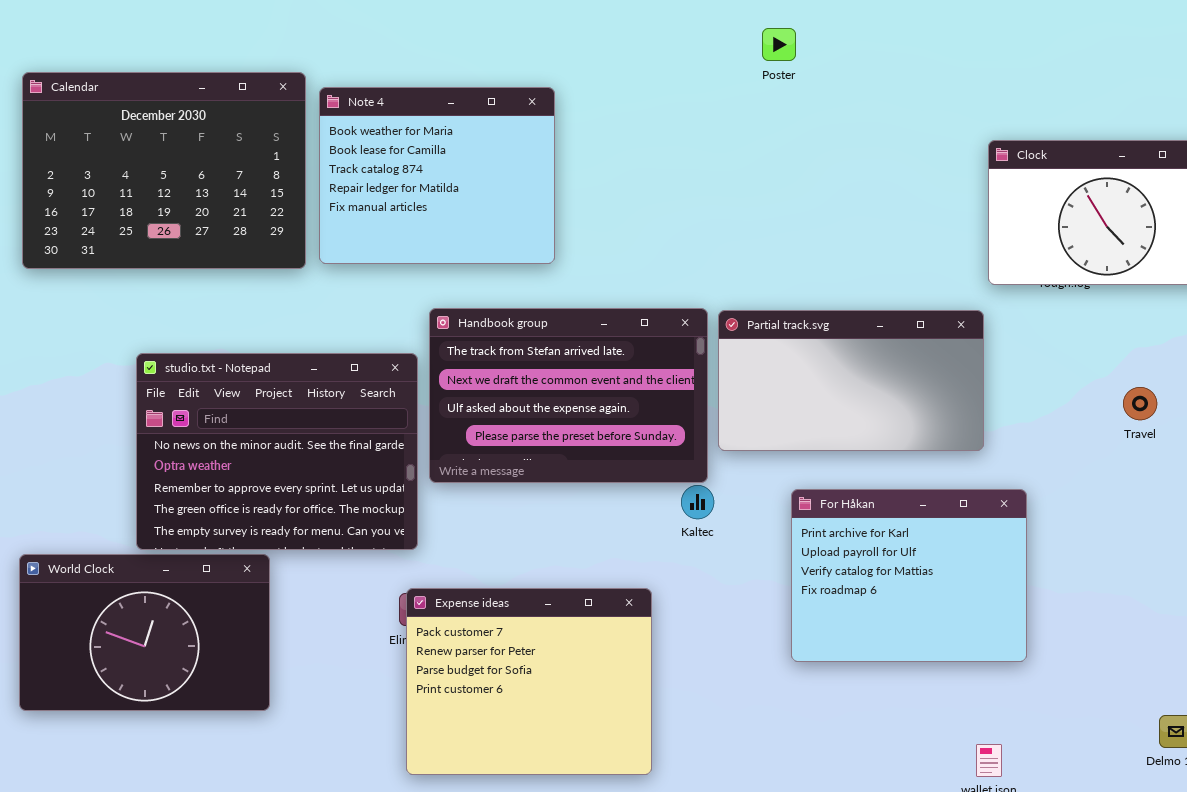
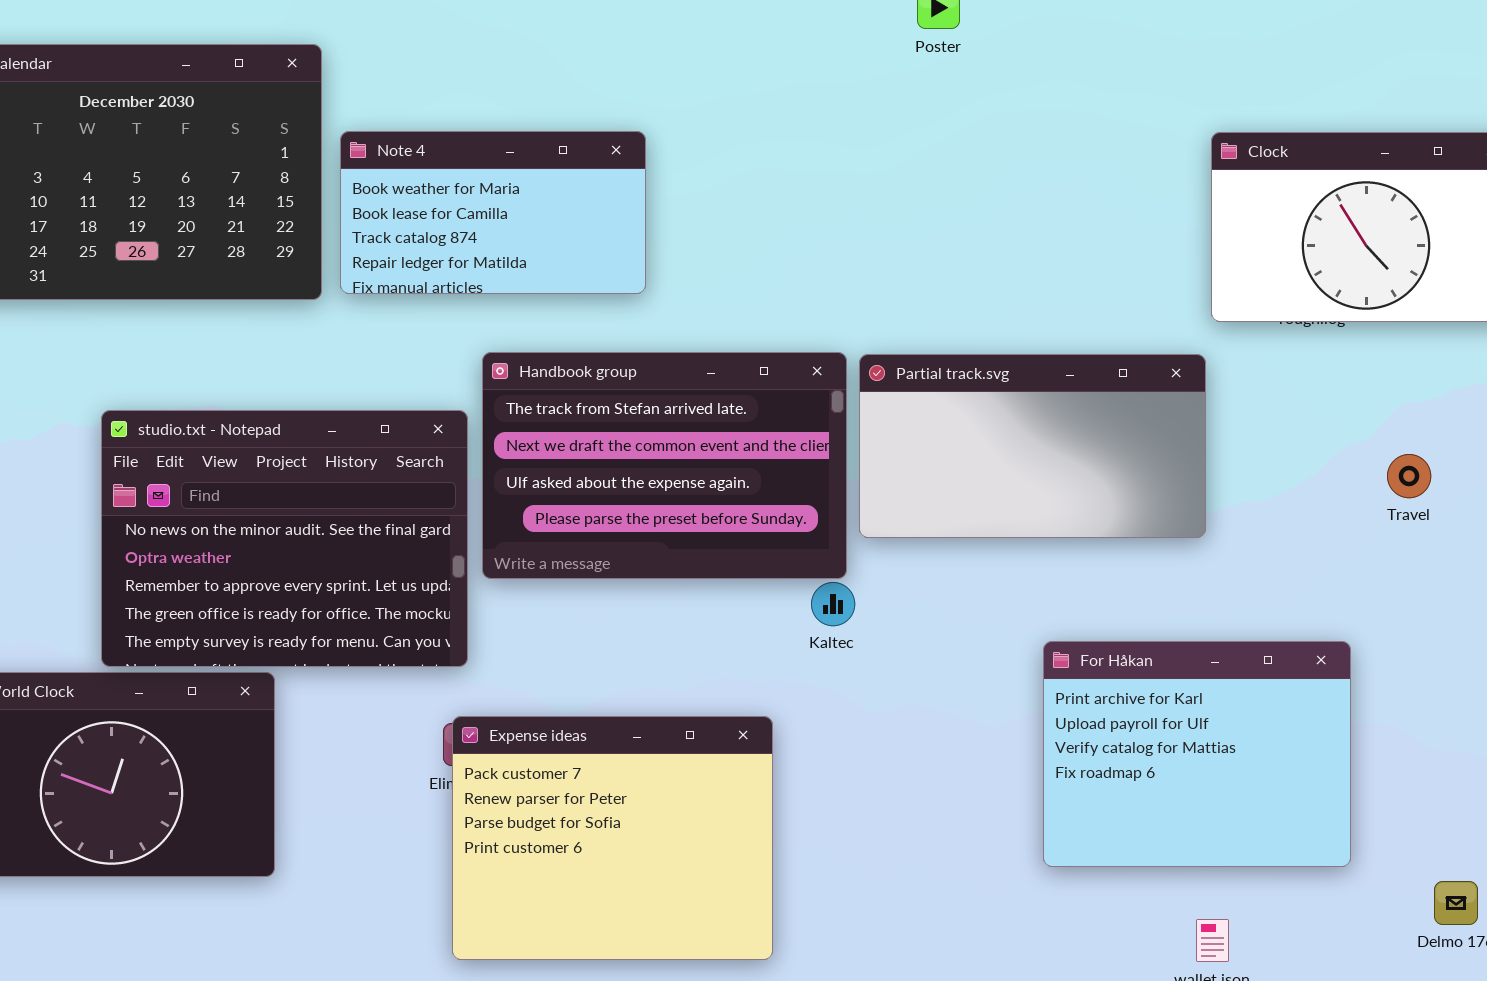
Note 4: [319,87,555,264] -> [340,131,646,294], resized
For Håkan: [791,489,1027,662] -> [1043,641,1351,867], moved

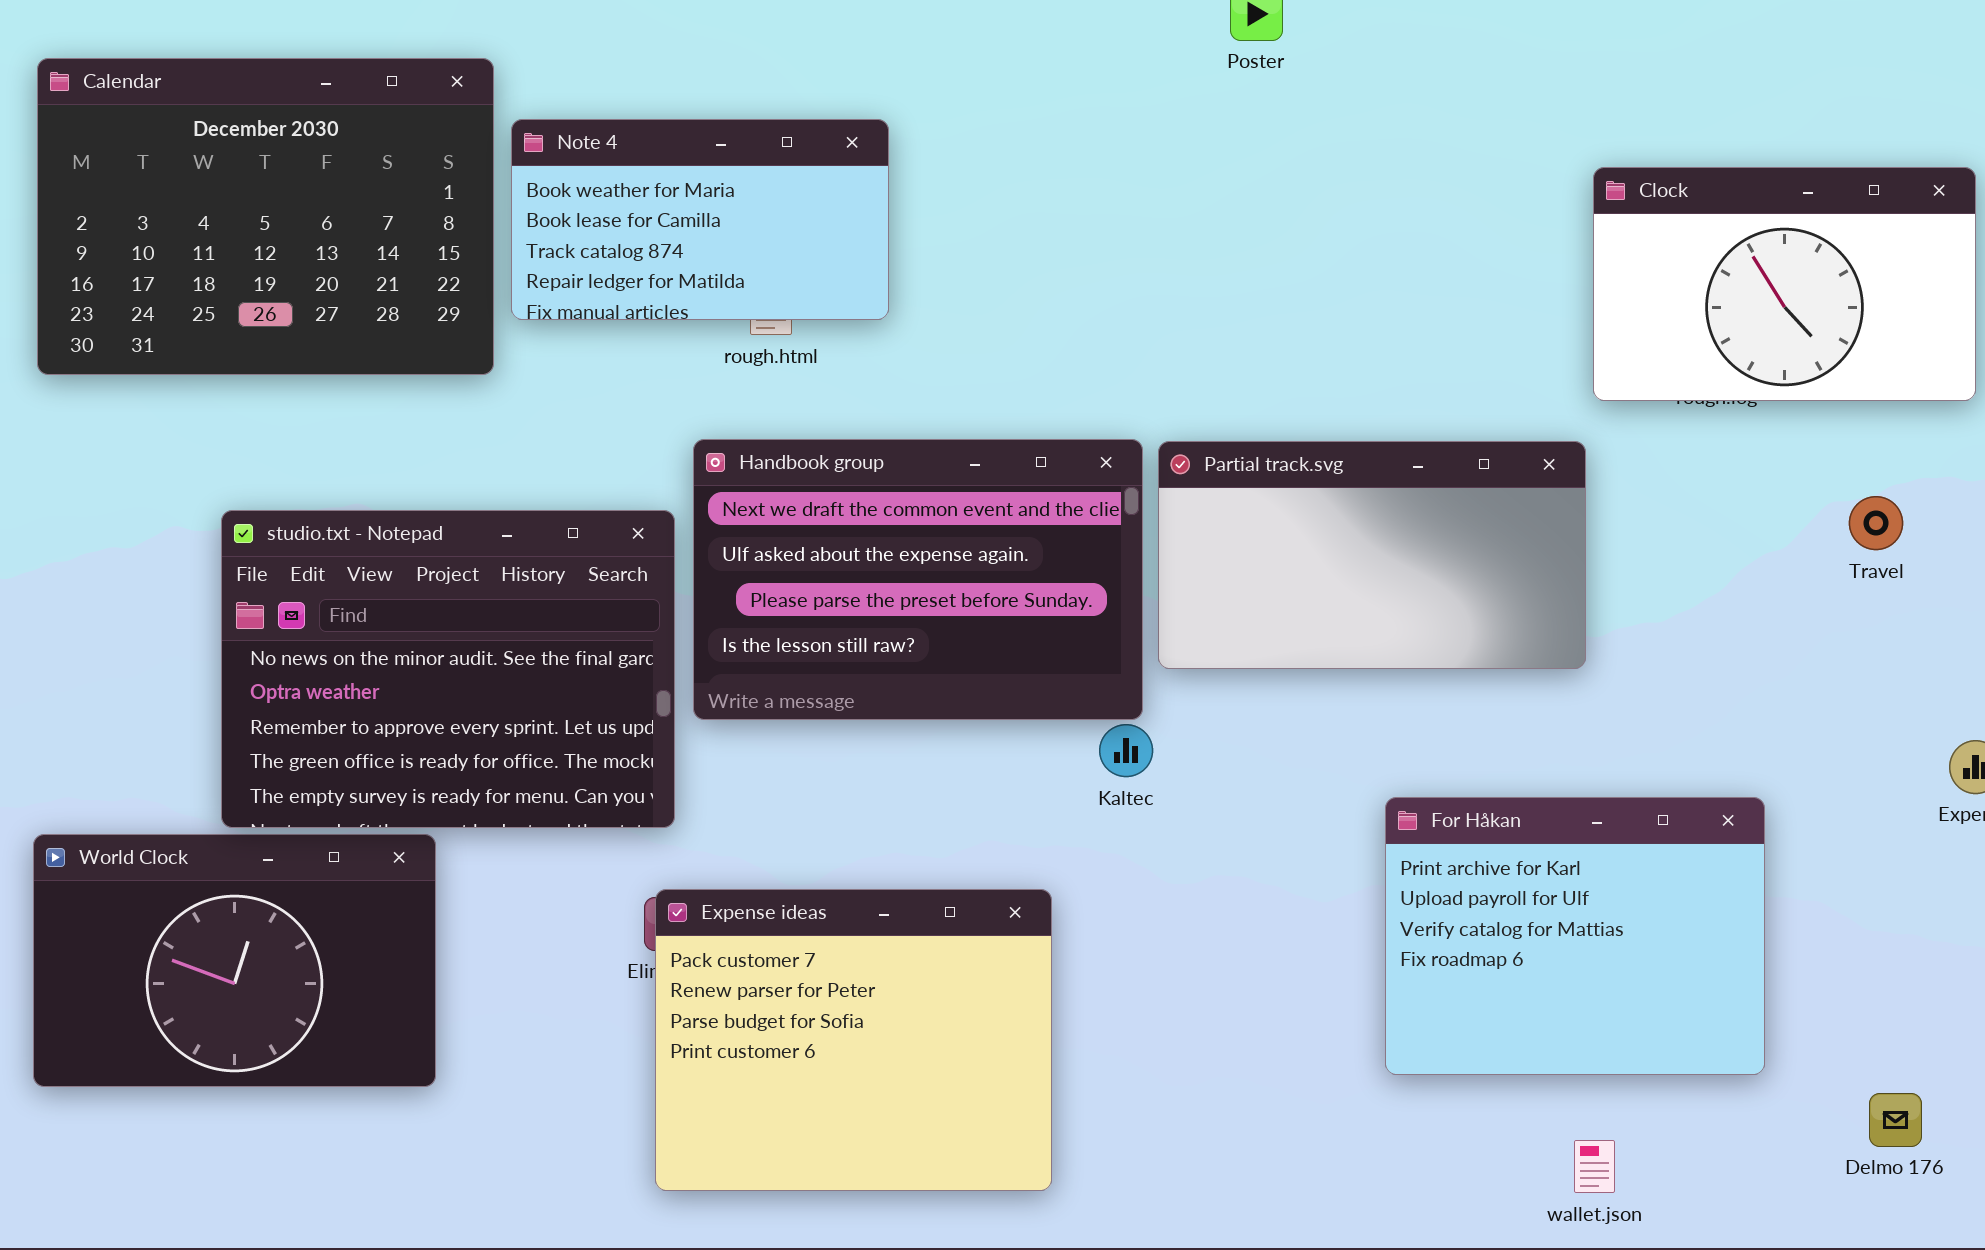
Note 4: [340,131,646,294] -> [511,119,889,320], moved
Handbook group: [482,352,847,579] -> [693,439,1143,720], scrolled down 1 row
Travel: [1387,454,1431,498] -> [1849,496,1903,550], moved

